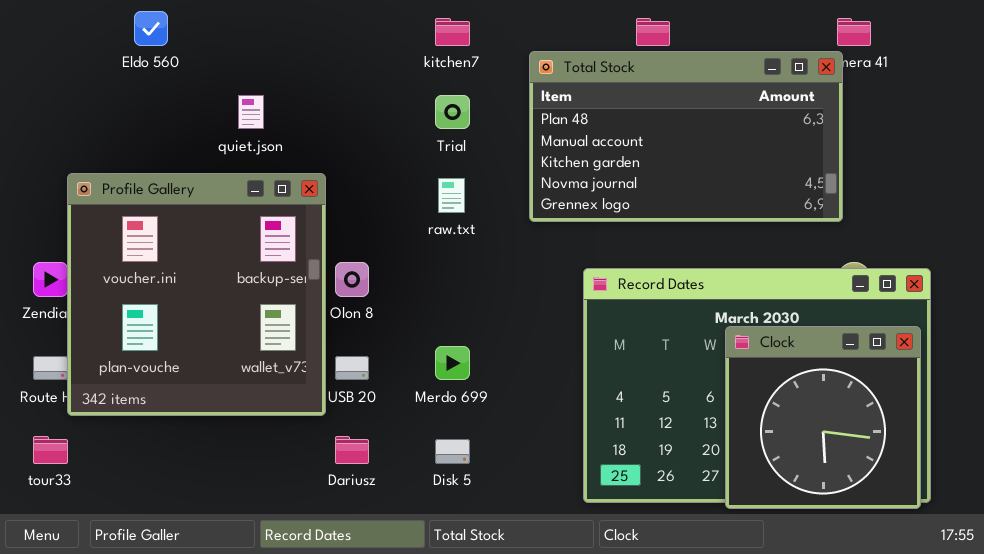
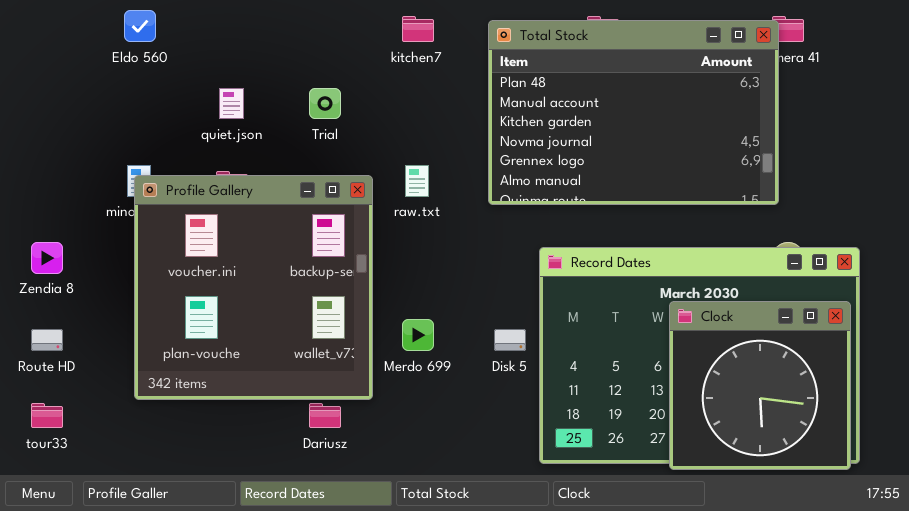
Total Stock: [529,51,843,222] -> [488,20,779,205], resized
Trial: [435,95,470,129] -> [309,88,341,119], moved
Profile Gallery: [67,173,326,416] -> [134,175,373,400], moved
Disk 5: [435,439,470,464] -> [494,329,526,351], moved

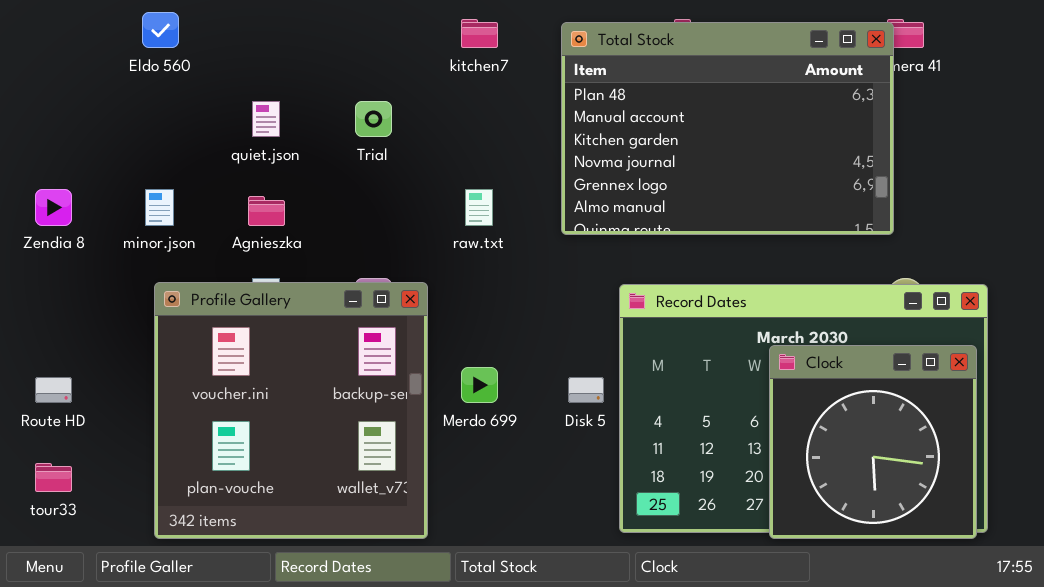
Profile Gallery: [134,175,373,400] -> [154,282,428,539], moved
Zendia 8: [31,242,63,274] -> [35,189,72,226], moved

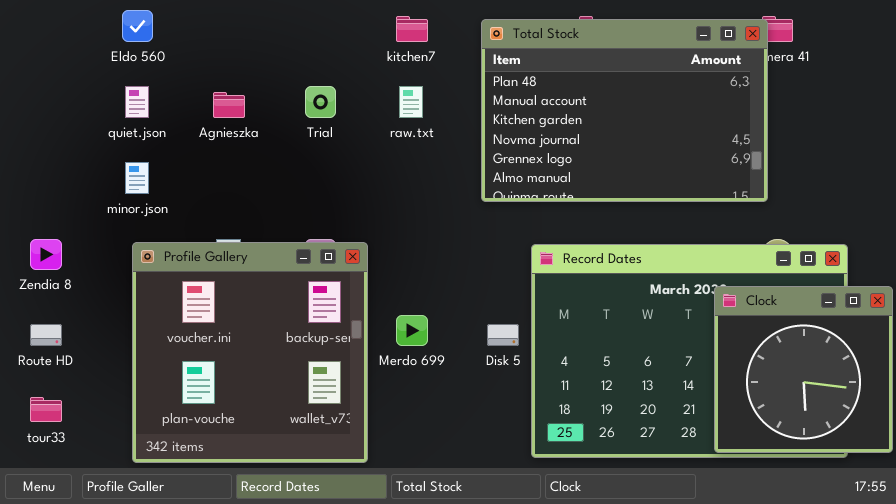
quiet.json: [252,101,280,137] -> [125,86,149,118], moved
Zendia 8: [35,189,72,226] -> [30,239,62,270], moved
raw.txt: [465,189,493,226] -> [399,86,423,118], moved
Agnieszka: [248,196,285,226] -> [213,92,245,118], moved
Clock: [769,345,977,539] -> [714,286,893,453], moved

